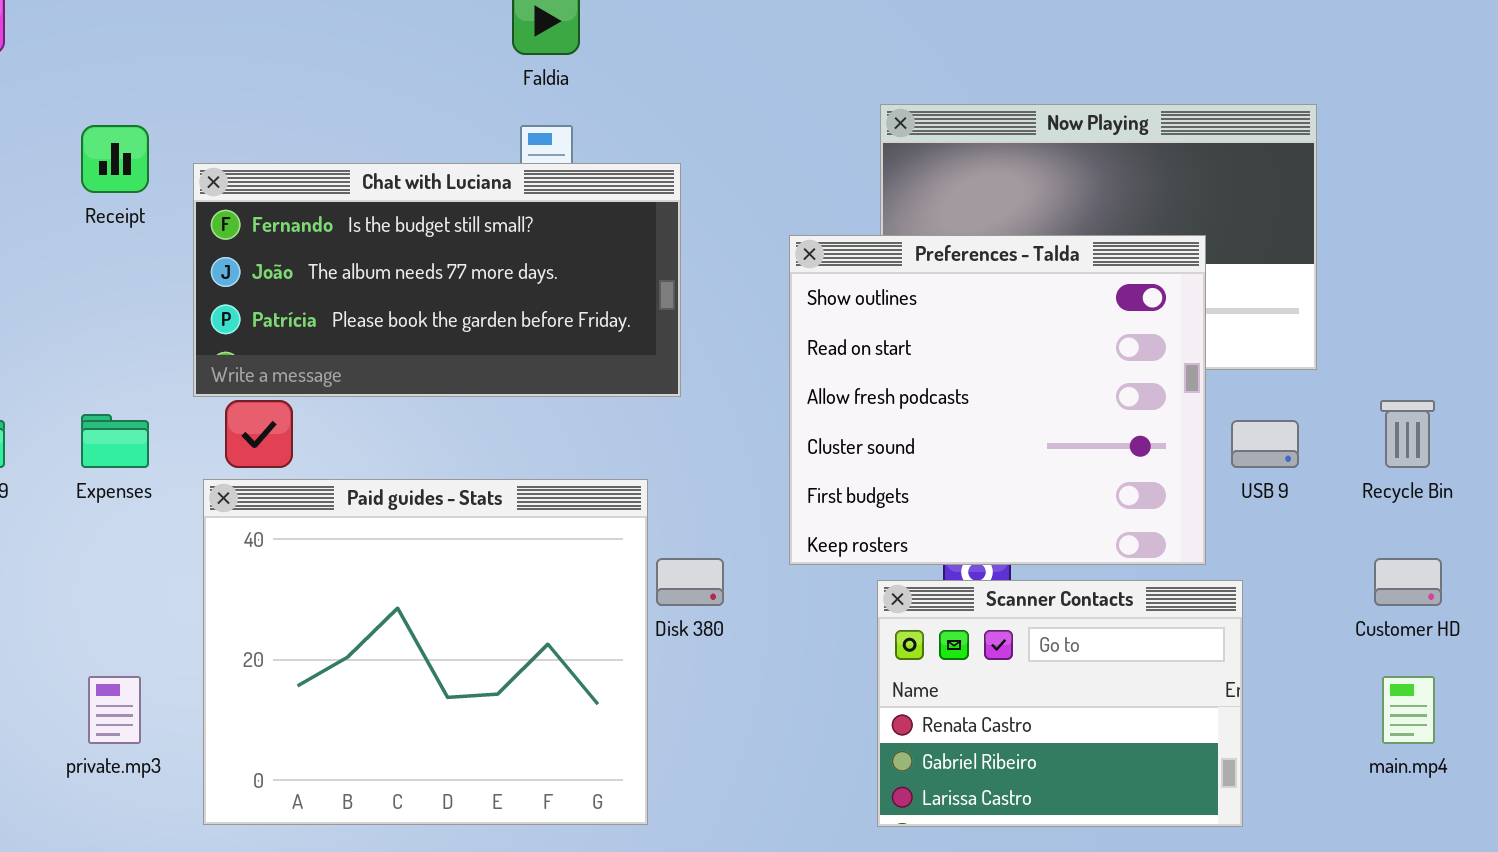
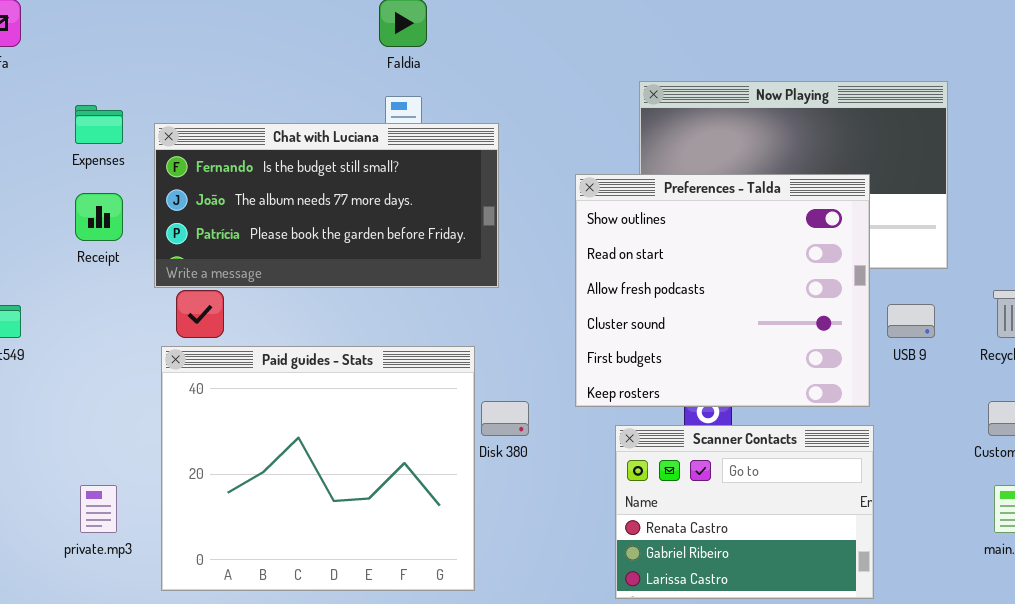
Receipt: [81,125,149,193] -> [75,193,123,241], moved
Expenses: [81,414,149,468] -> [75,105,123,144], moved
Scanner Contacts: [877,580,1243,827] -> [615,425,874,599], moved

